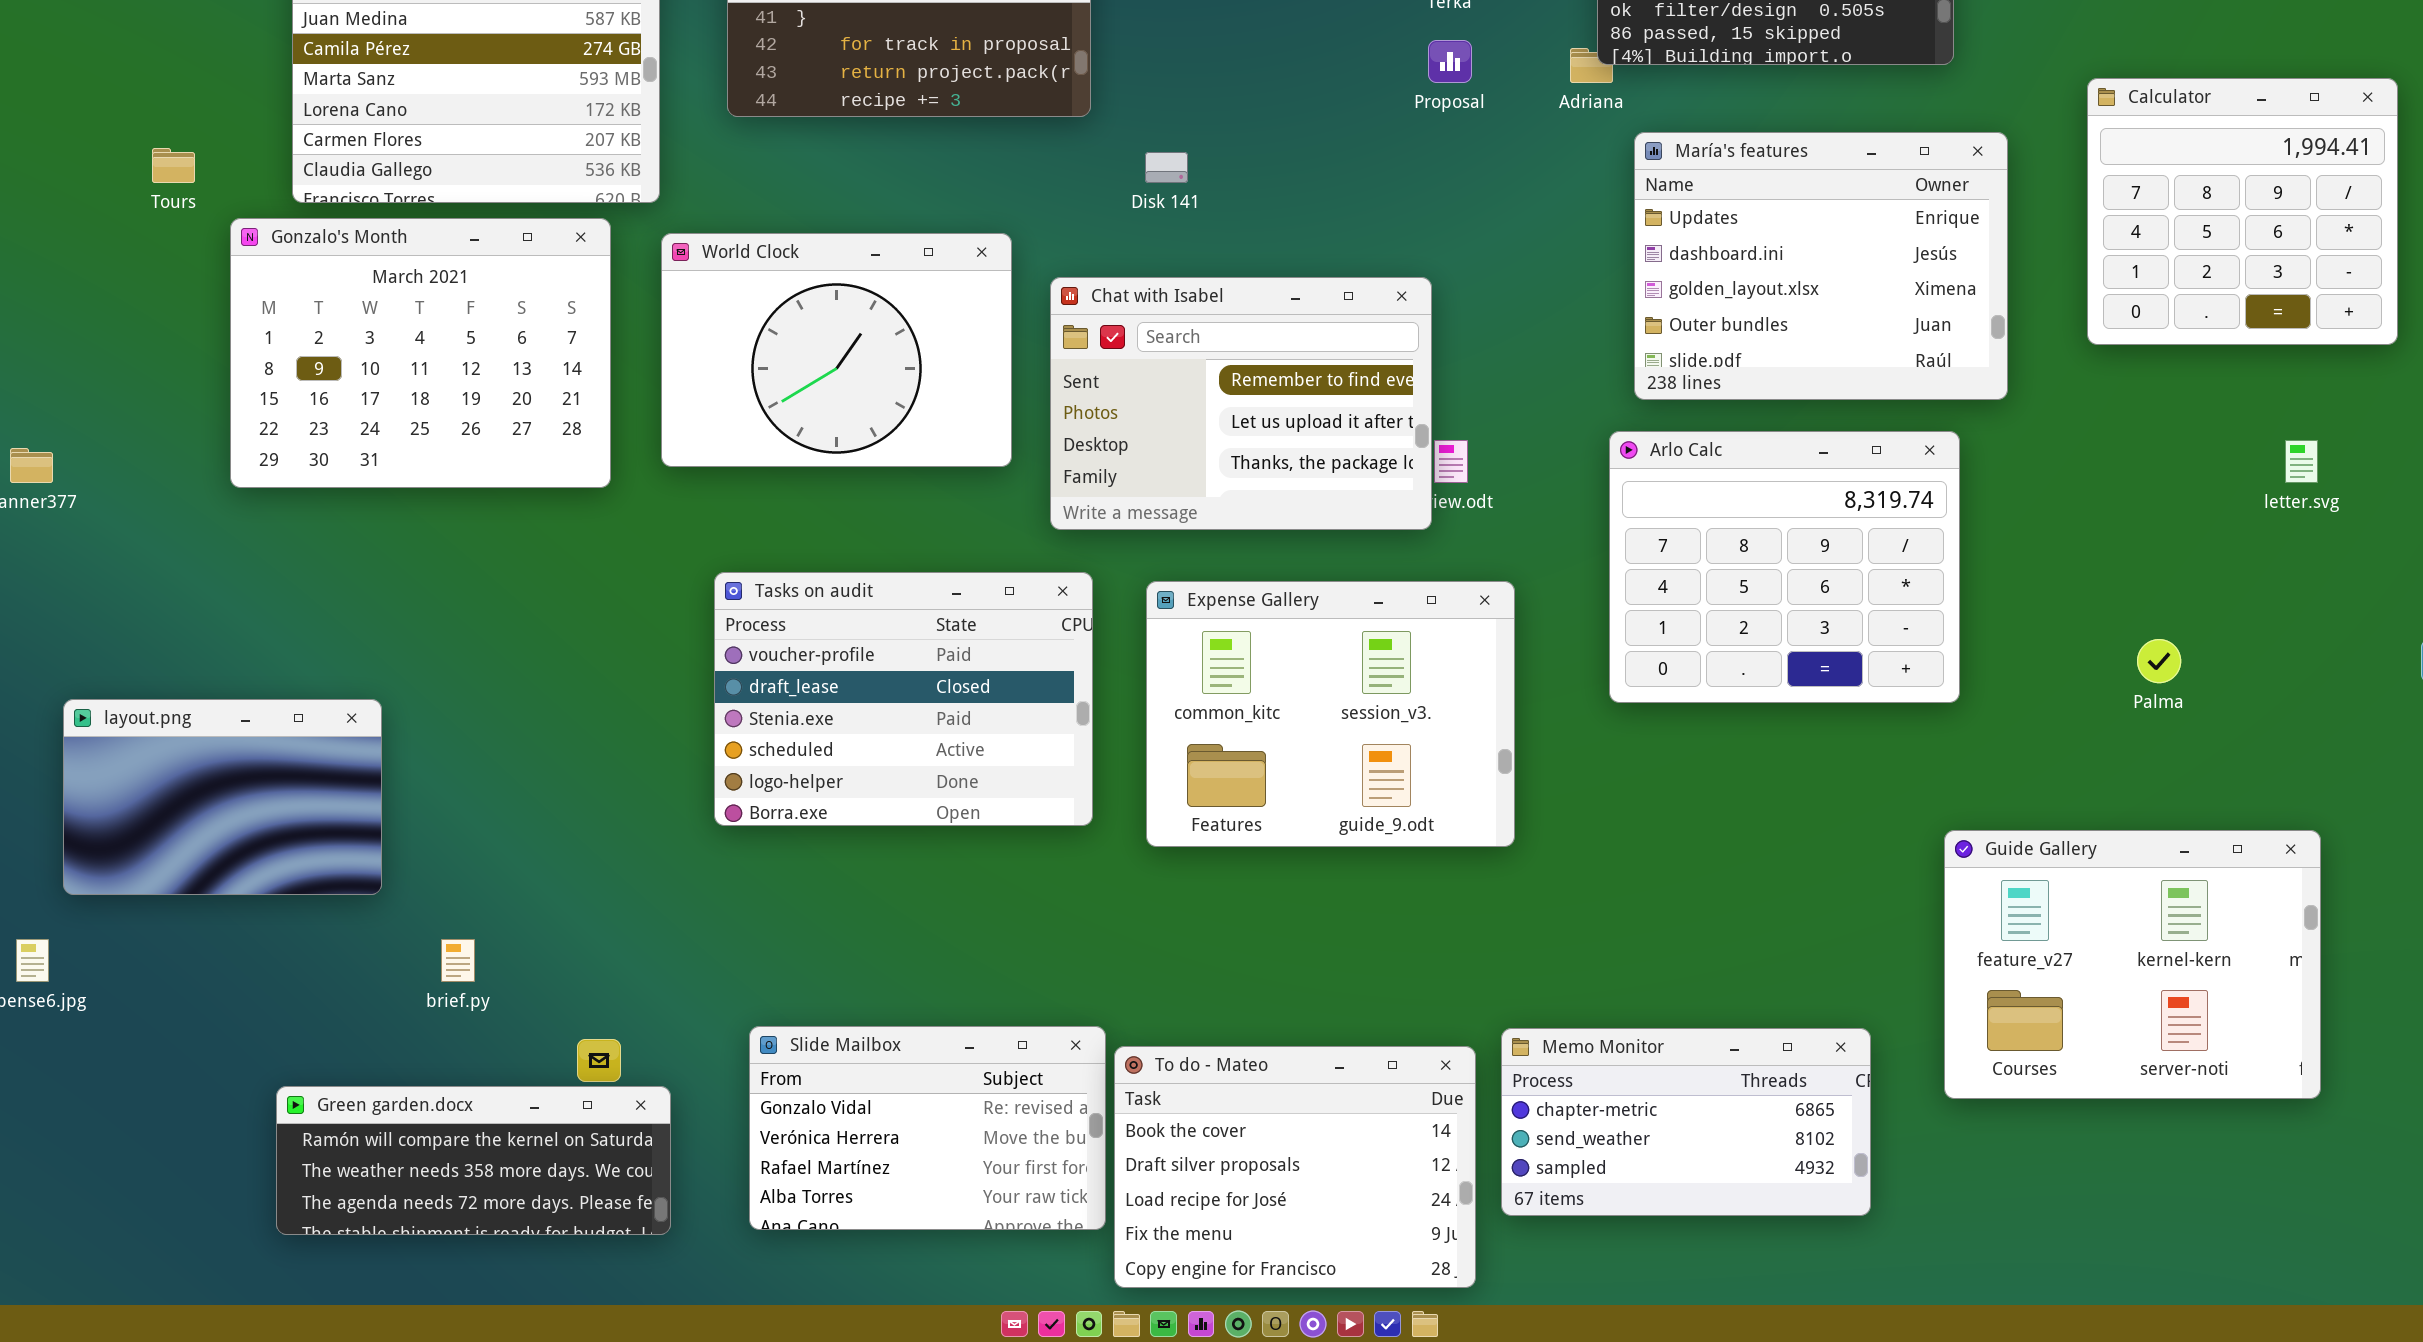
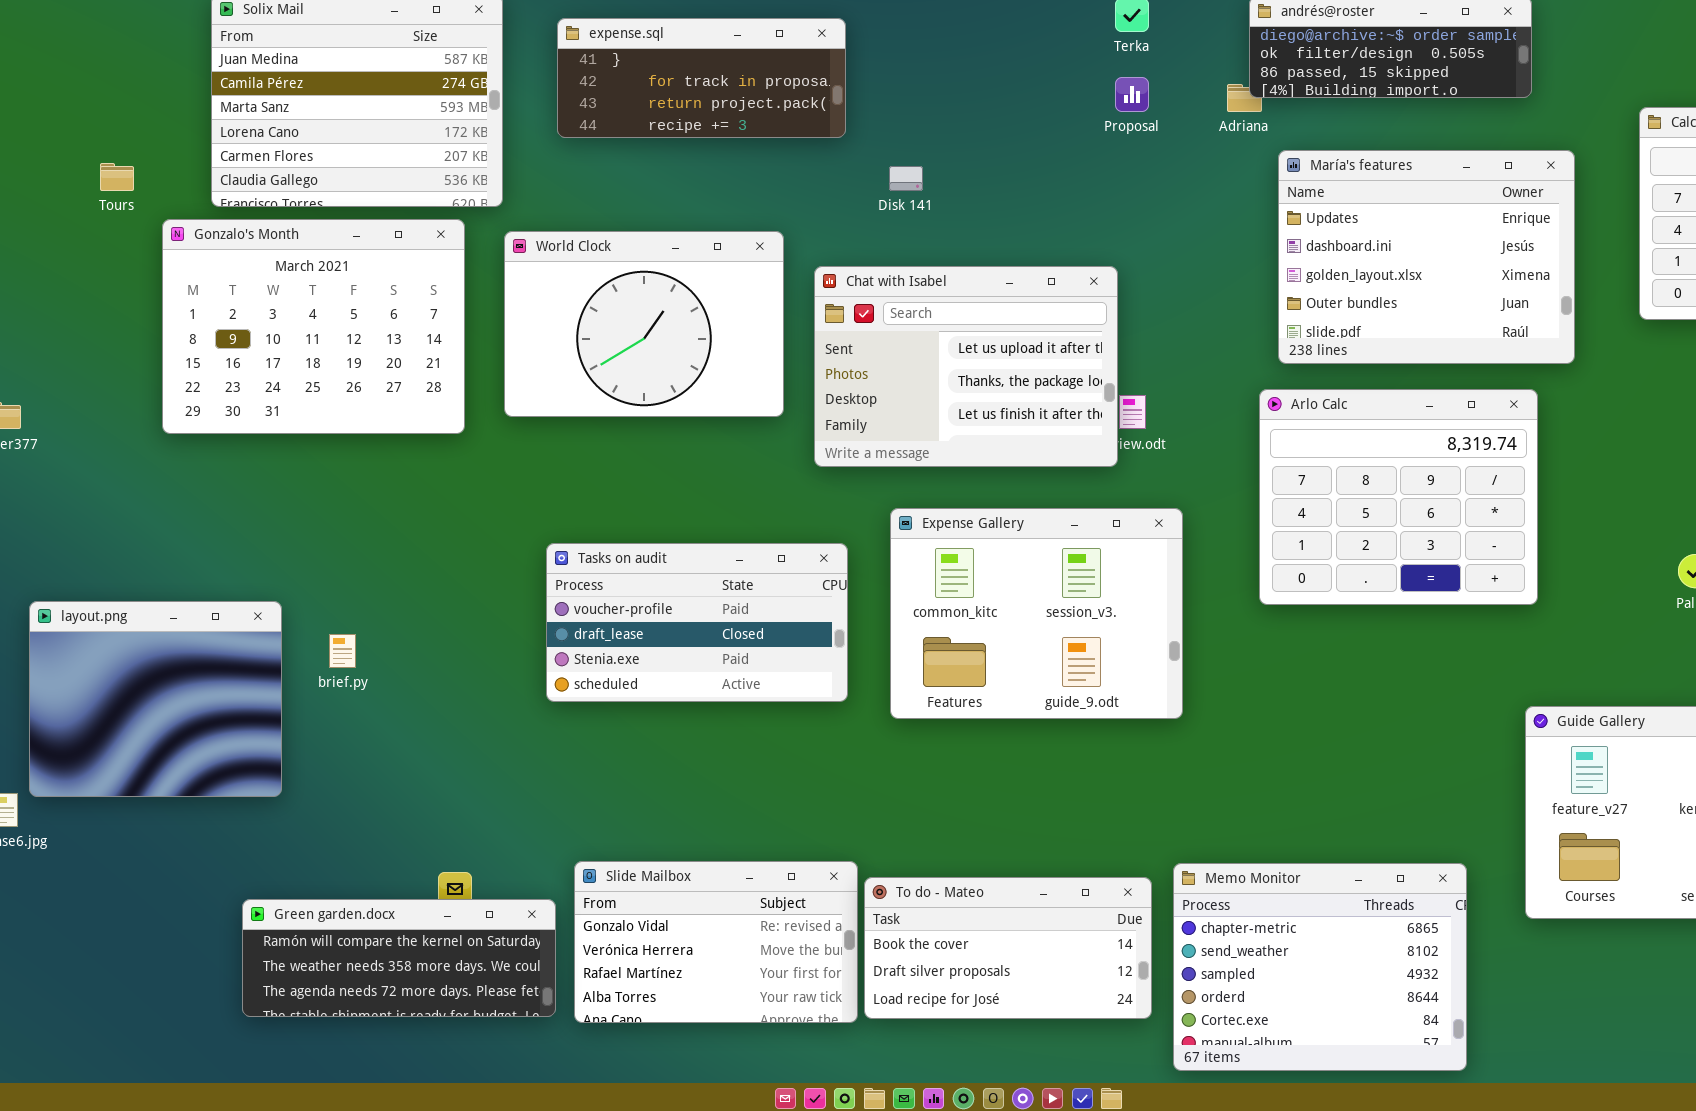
Chat with Isabel: [1050,277,1432,530] -> [814,266,1118,467], scrolled down 1 row
Tasks on audit: [714,572,1093,826] -> [546,543,848,702], resized
layout.png: [63,699,382,895] -> [29,601,282,797], resized
brief.py: [441,939,475,982] -> [329,634,356,668], moved
Memo Monitor: [1501,1028,1871,1216] -> [1173,863,1467,1071], resized
To do - Mateo: [1114,1046,1476,1288] -> [864,877,1152,1019], resized
Green garden.docx: [276,1086,671,1235] -> [242,899,556,1017], moved

